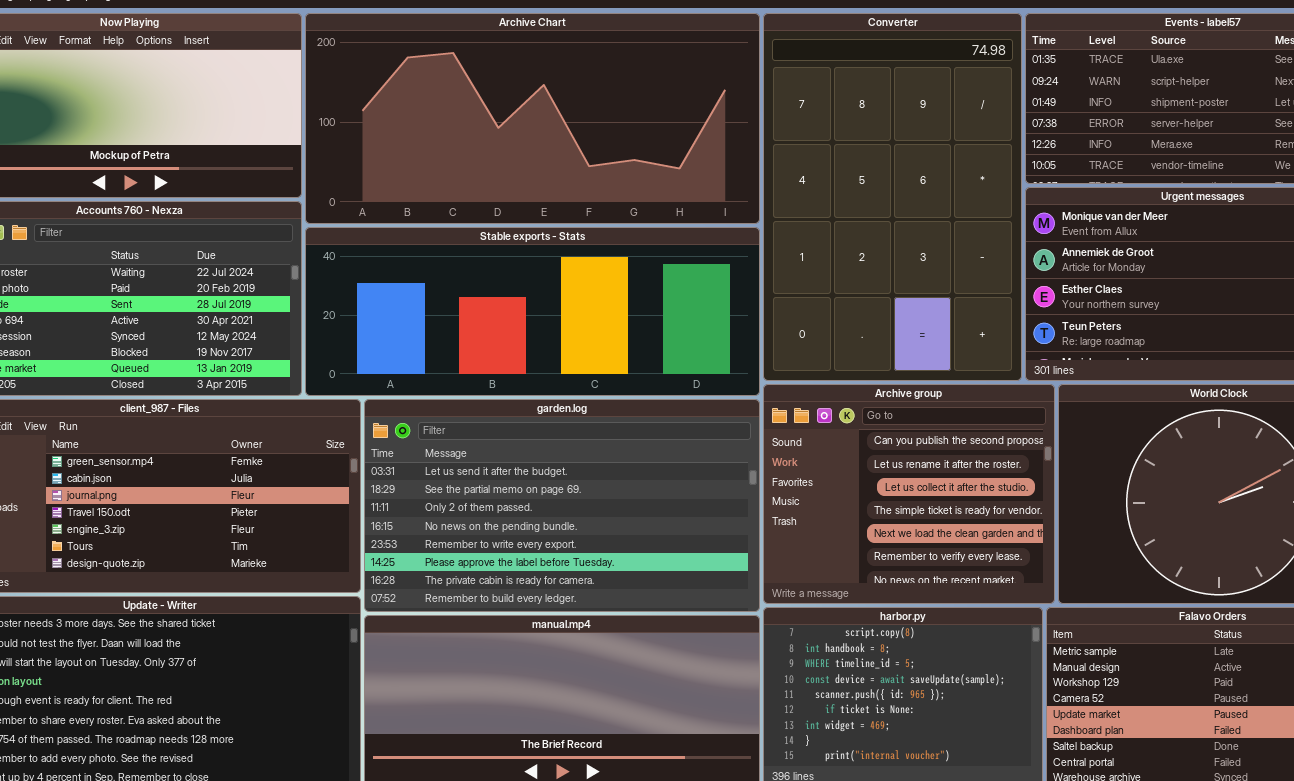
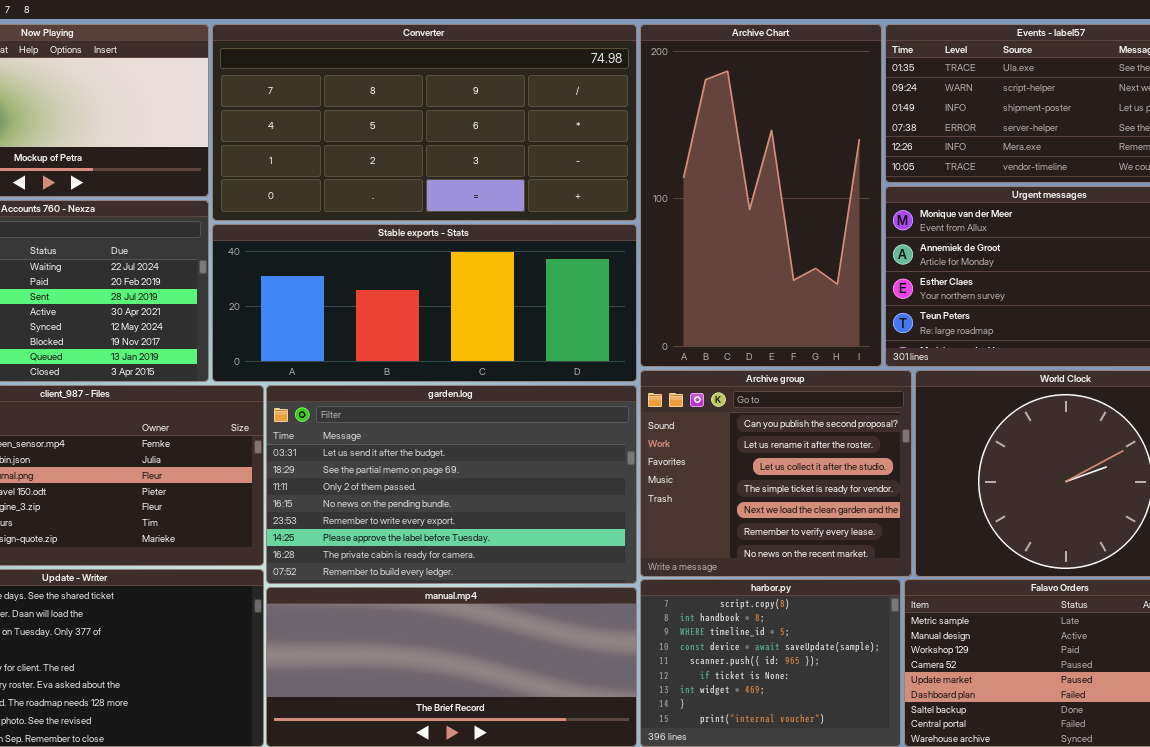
Archive Chart: [305,13,760,224] -> [640,24,882,367], moved, resized
Converter: [763,13,1022,381] -> [212,24,637,221], moved, resized

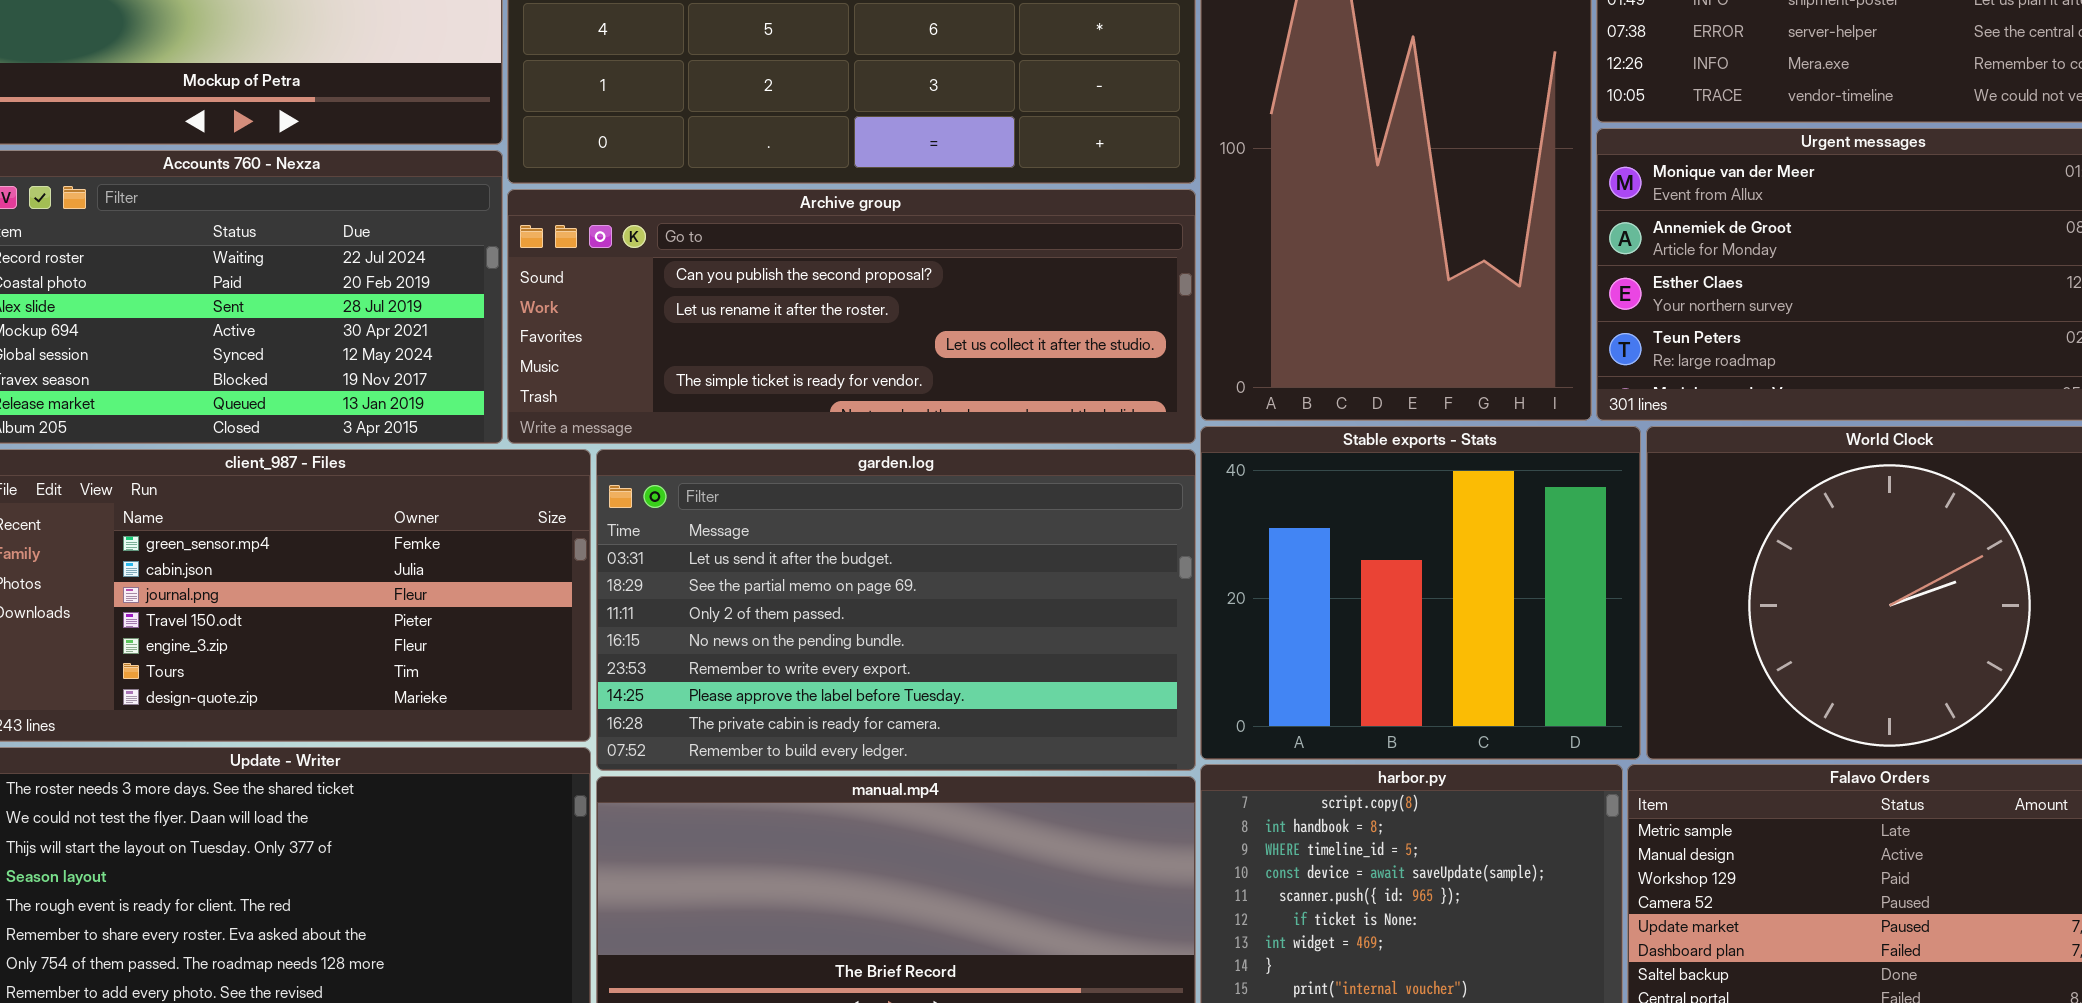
Stable exports - Stats: [212,224,637,382] -> [1200,426,1641,760], moved, resized
Archive group: [640,370,912,577] -> [507,189,1196,444], moved, resized

